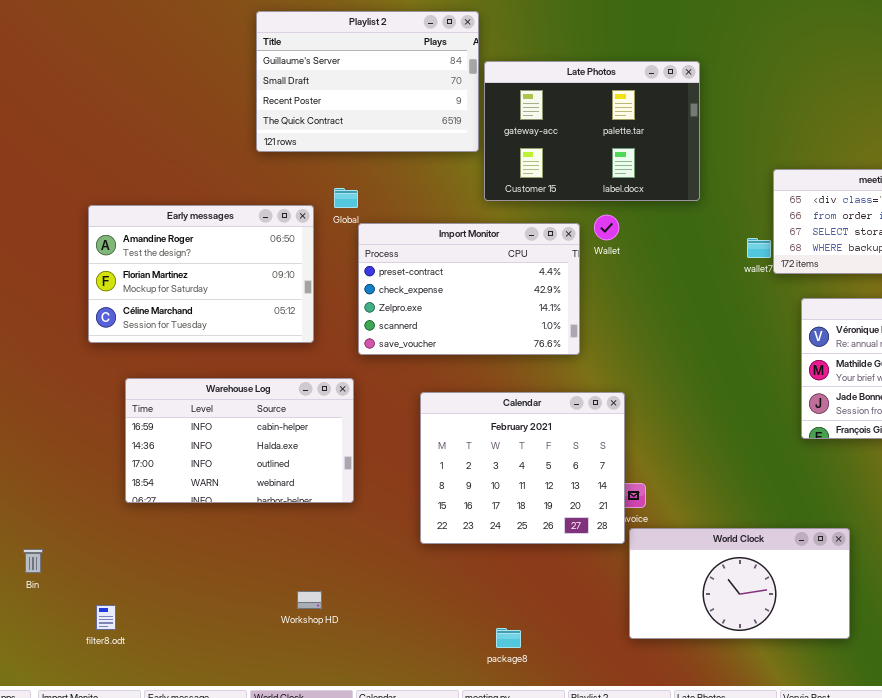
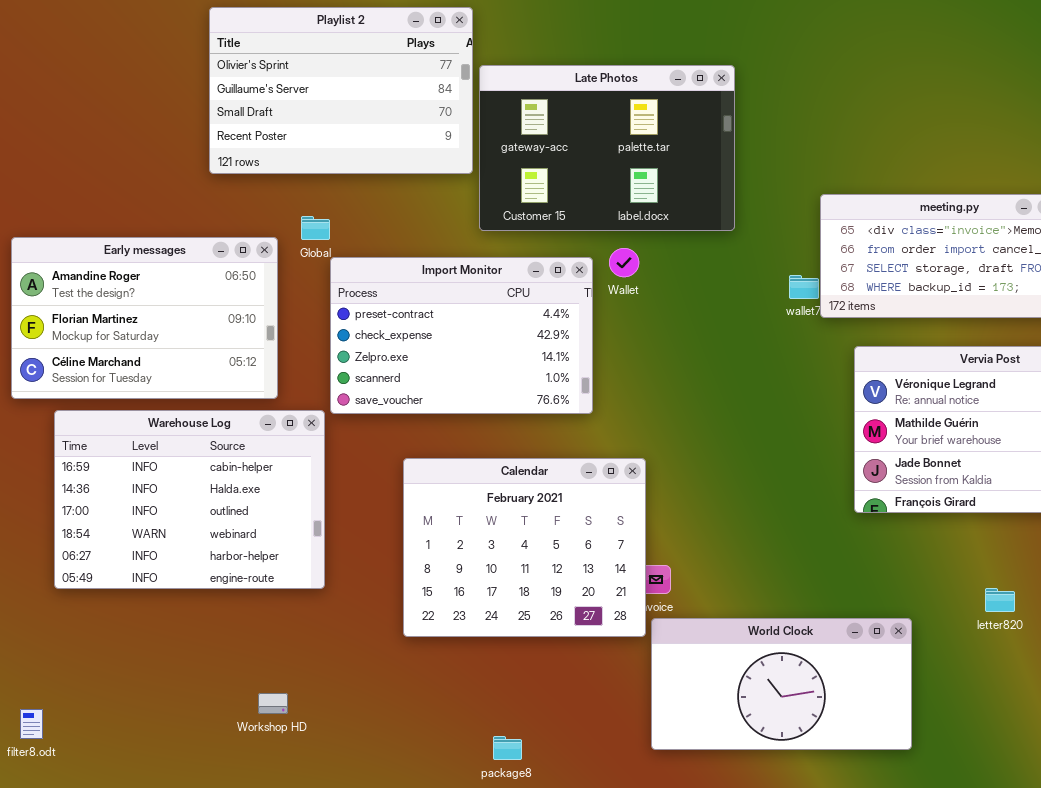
Playlist 2: [256,11,479,152] -> [209,7,473,174], scrolled up 1 row
Warehouse Log: [125,378,354,503] -> [54,410,325,589], resized

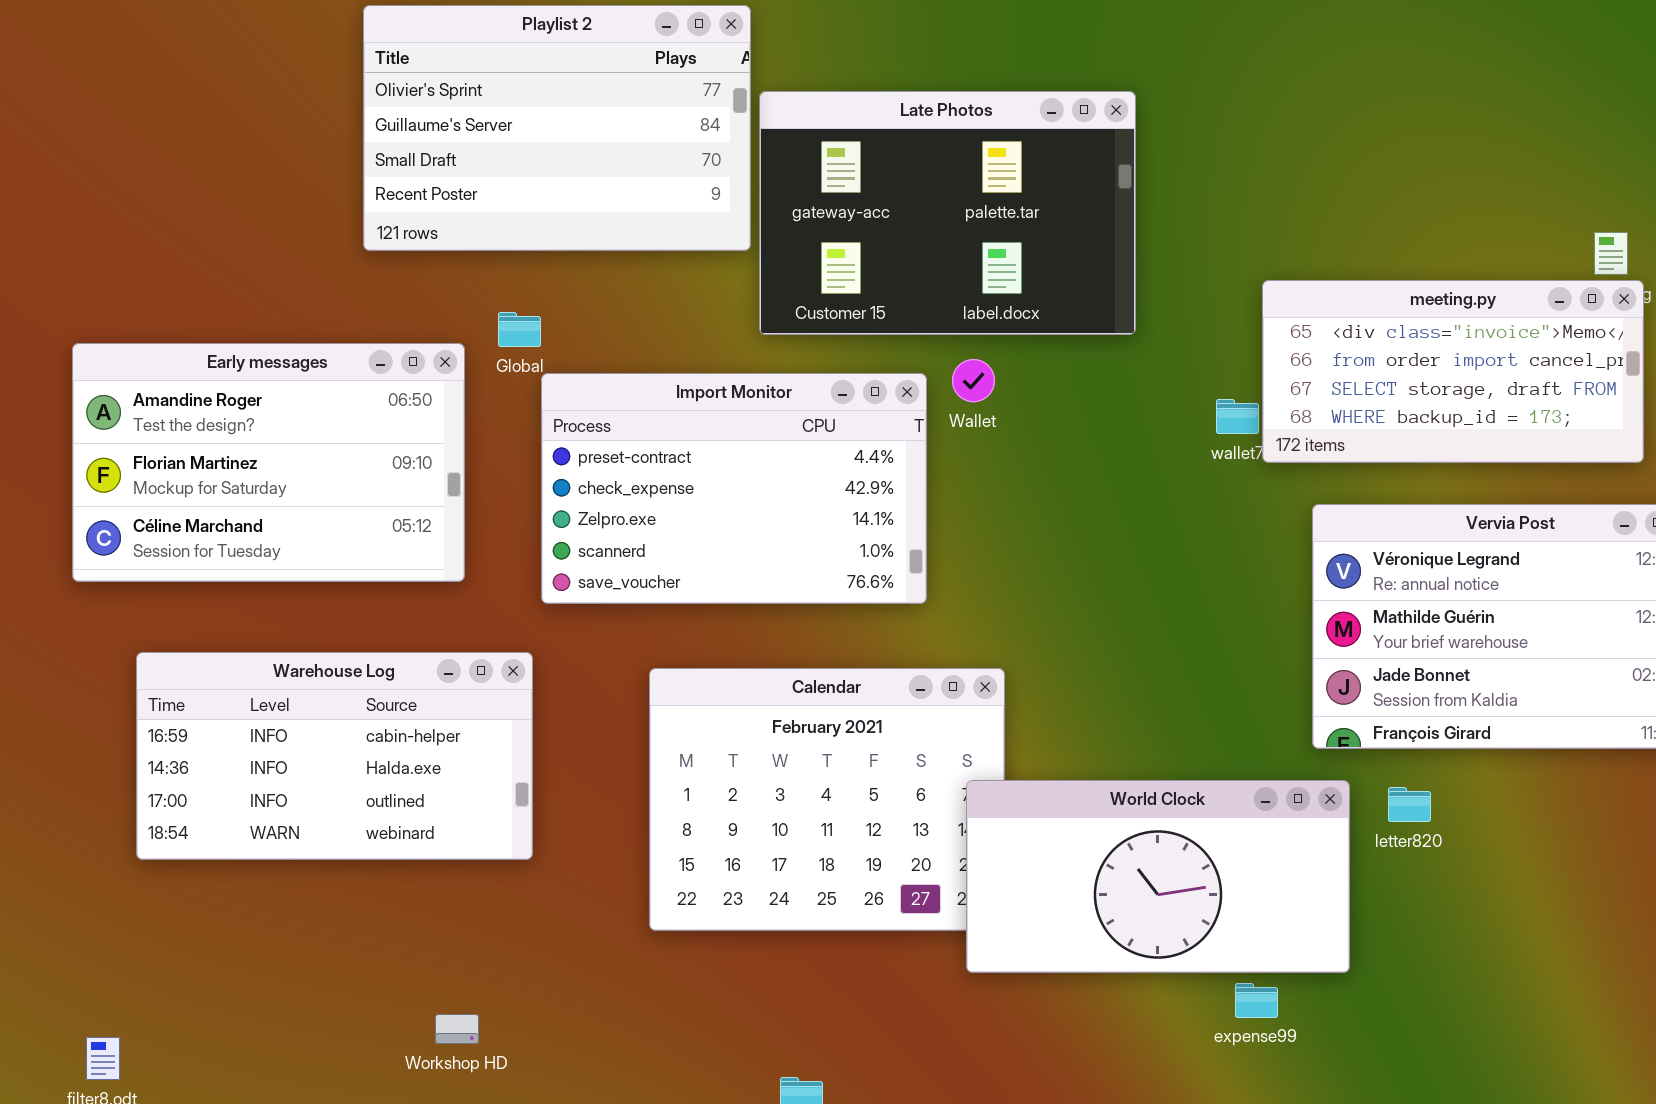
Warehouse Log: [54,410,325,589] -> [136,652,533,860], resized
letter820: [985,588,1015,612] -> [1388,787,1431,822], moved
World Clock: [651,618,912,750] -> [966,780,1350,973], moved

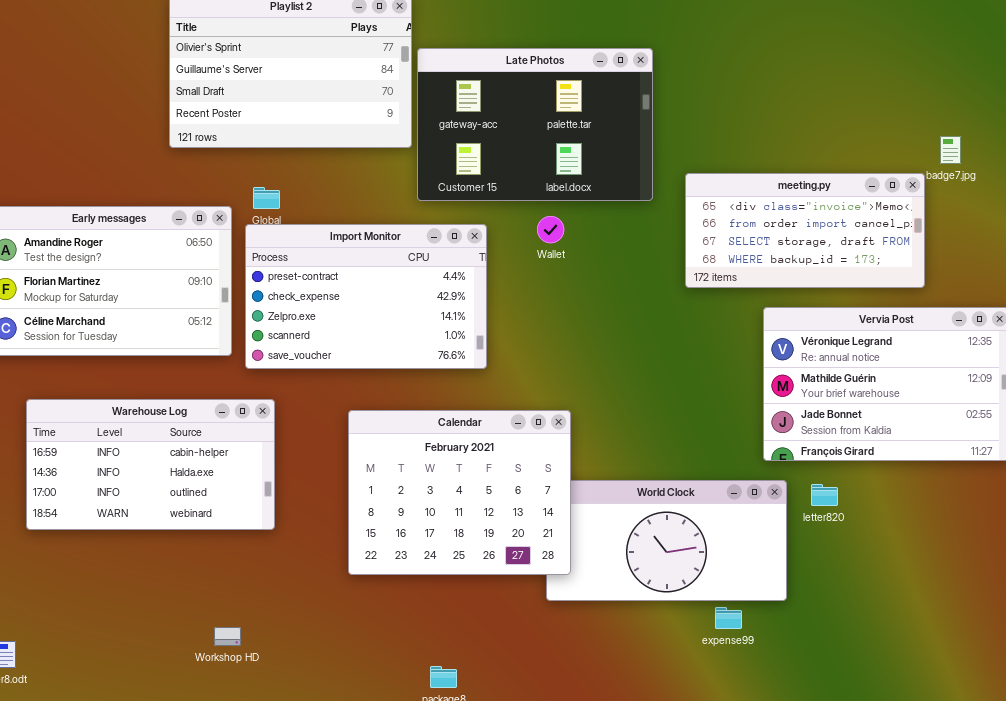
meeting.py: [1262,280,1644,463] -> [685,173,925,288], moved
Import Monitor: [541,373,927,604] -> [245,224,487,369], moved
Calendar: [649,668,1005,931] -> [348,410,571,575], raised

